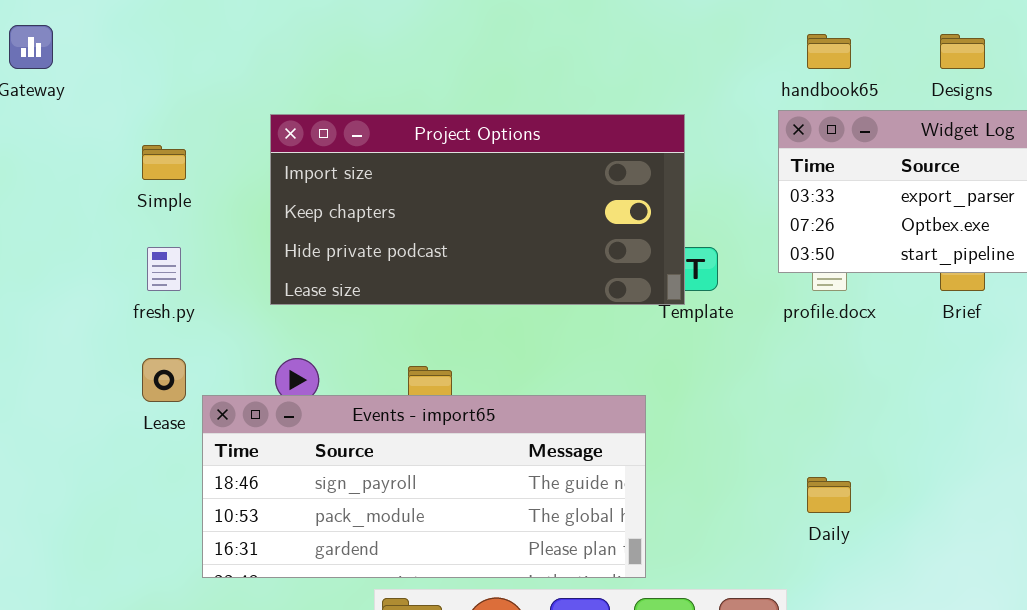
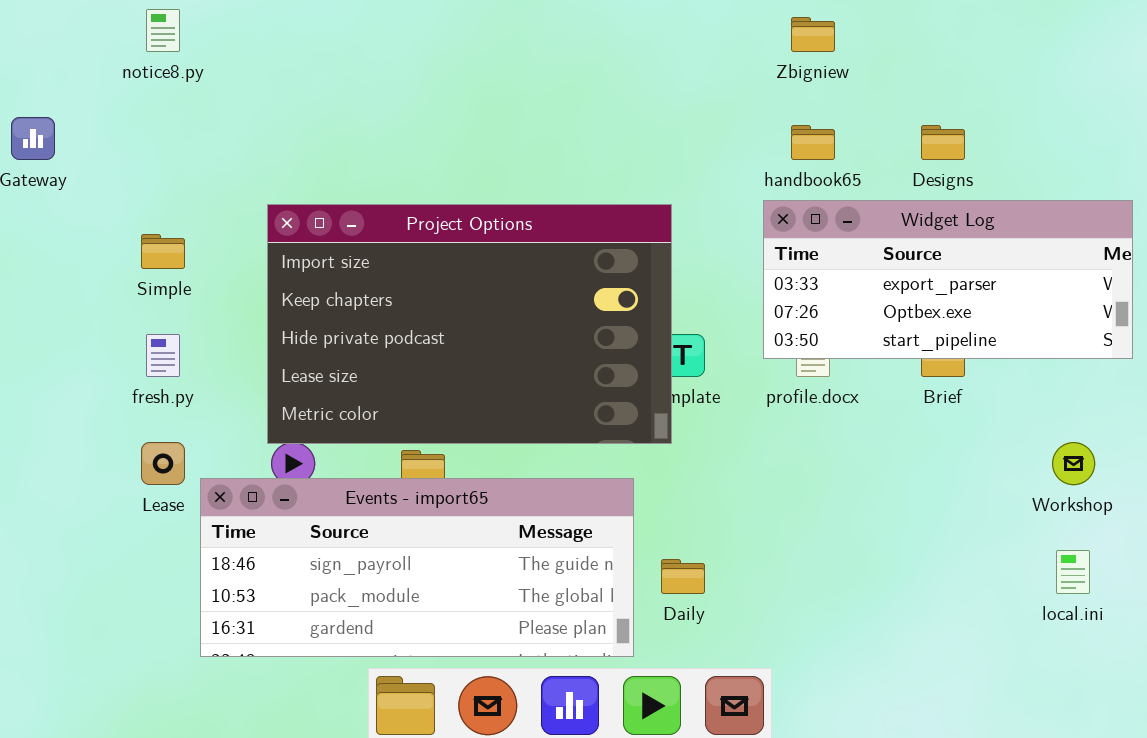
Project Options: [270,114,685,305] -> [267,204,672,444], resized
Daily: [807,477,851,513] -> [661,559,705,594], moved

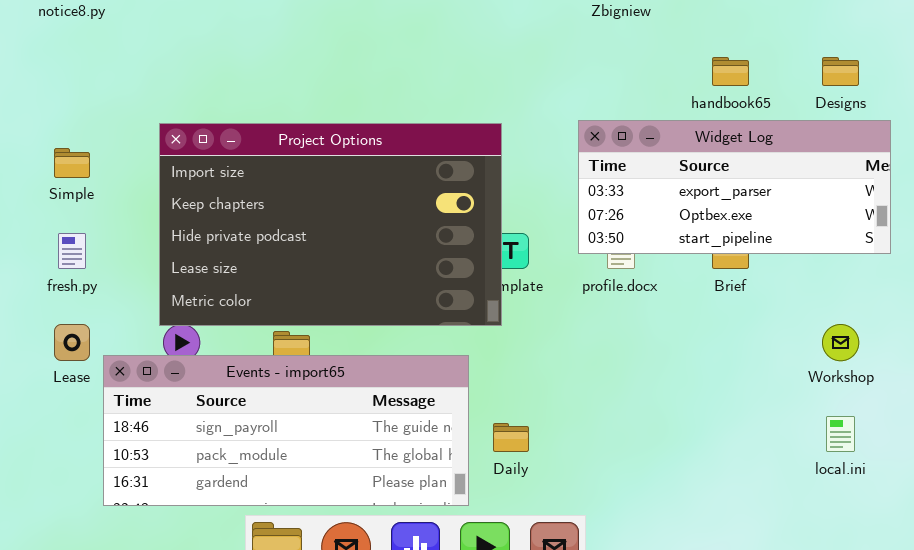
handbook65: [791,125,835,160] -> [712,57,749,86], moved
Designs: [921,125,965,160] -> [822,57,859,86], moved

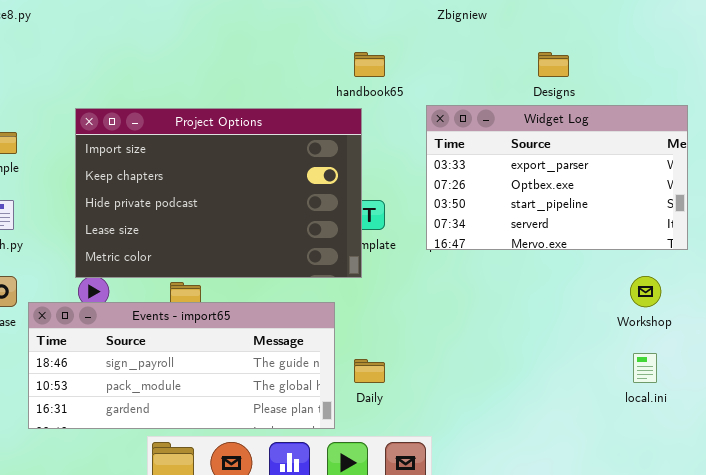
handbook65: [712,57,749,86] -> [354,52,385,77], moved
Designs: [822,57,859,86] -> [538,52,569,77], moved
Widget Log: [578,120,891,254] -> [426,105,688,250], resized

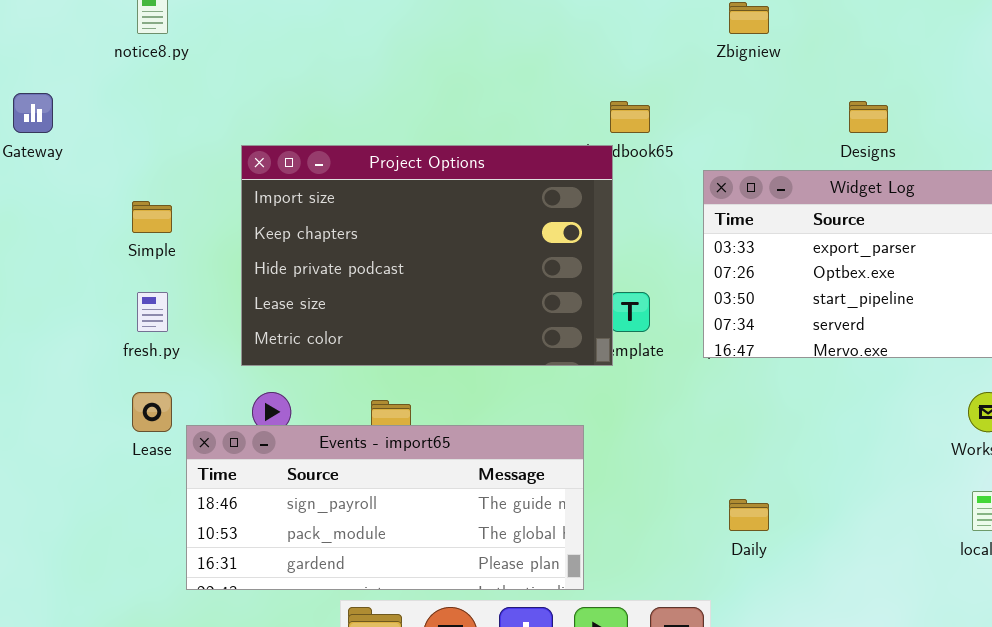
Project Options: [75,108,362,278] -> [241,145,613,366], moved
Daily: [354,359,385,383] -> [729,499,769,531], moved

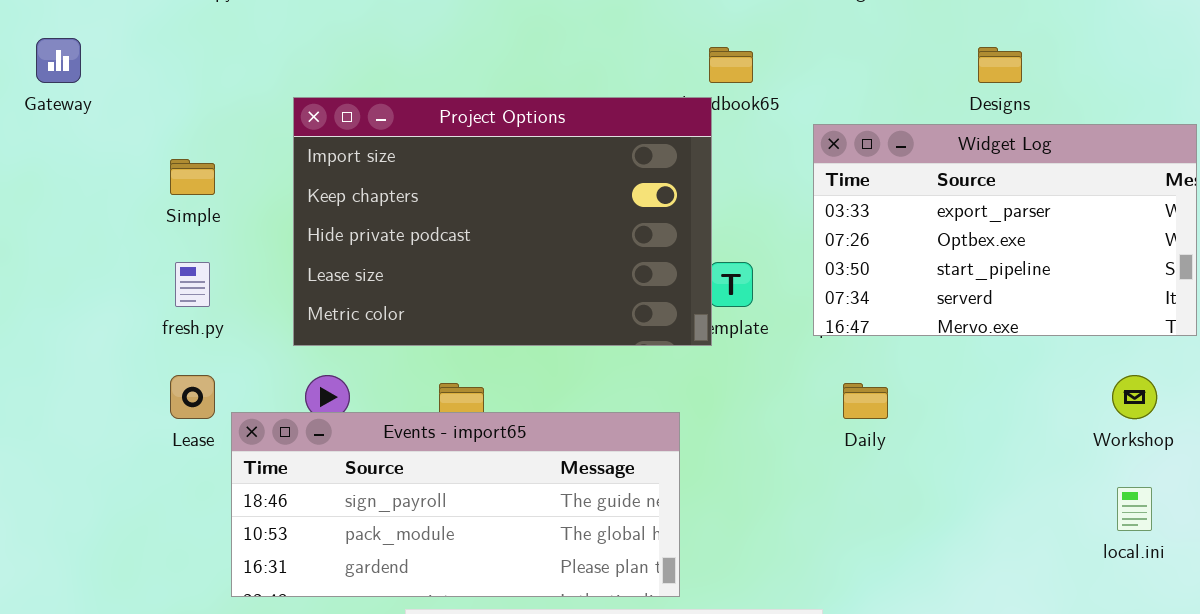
Daily: [729,499,769,531] -> [843,383,888,419], moved

